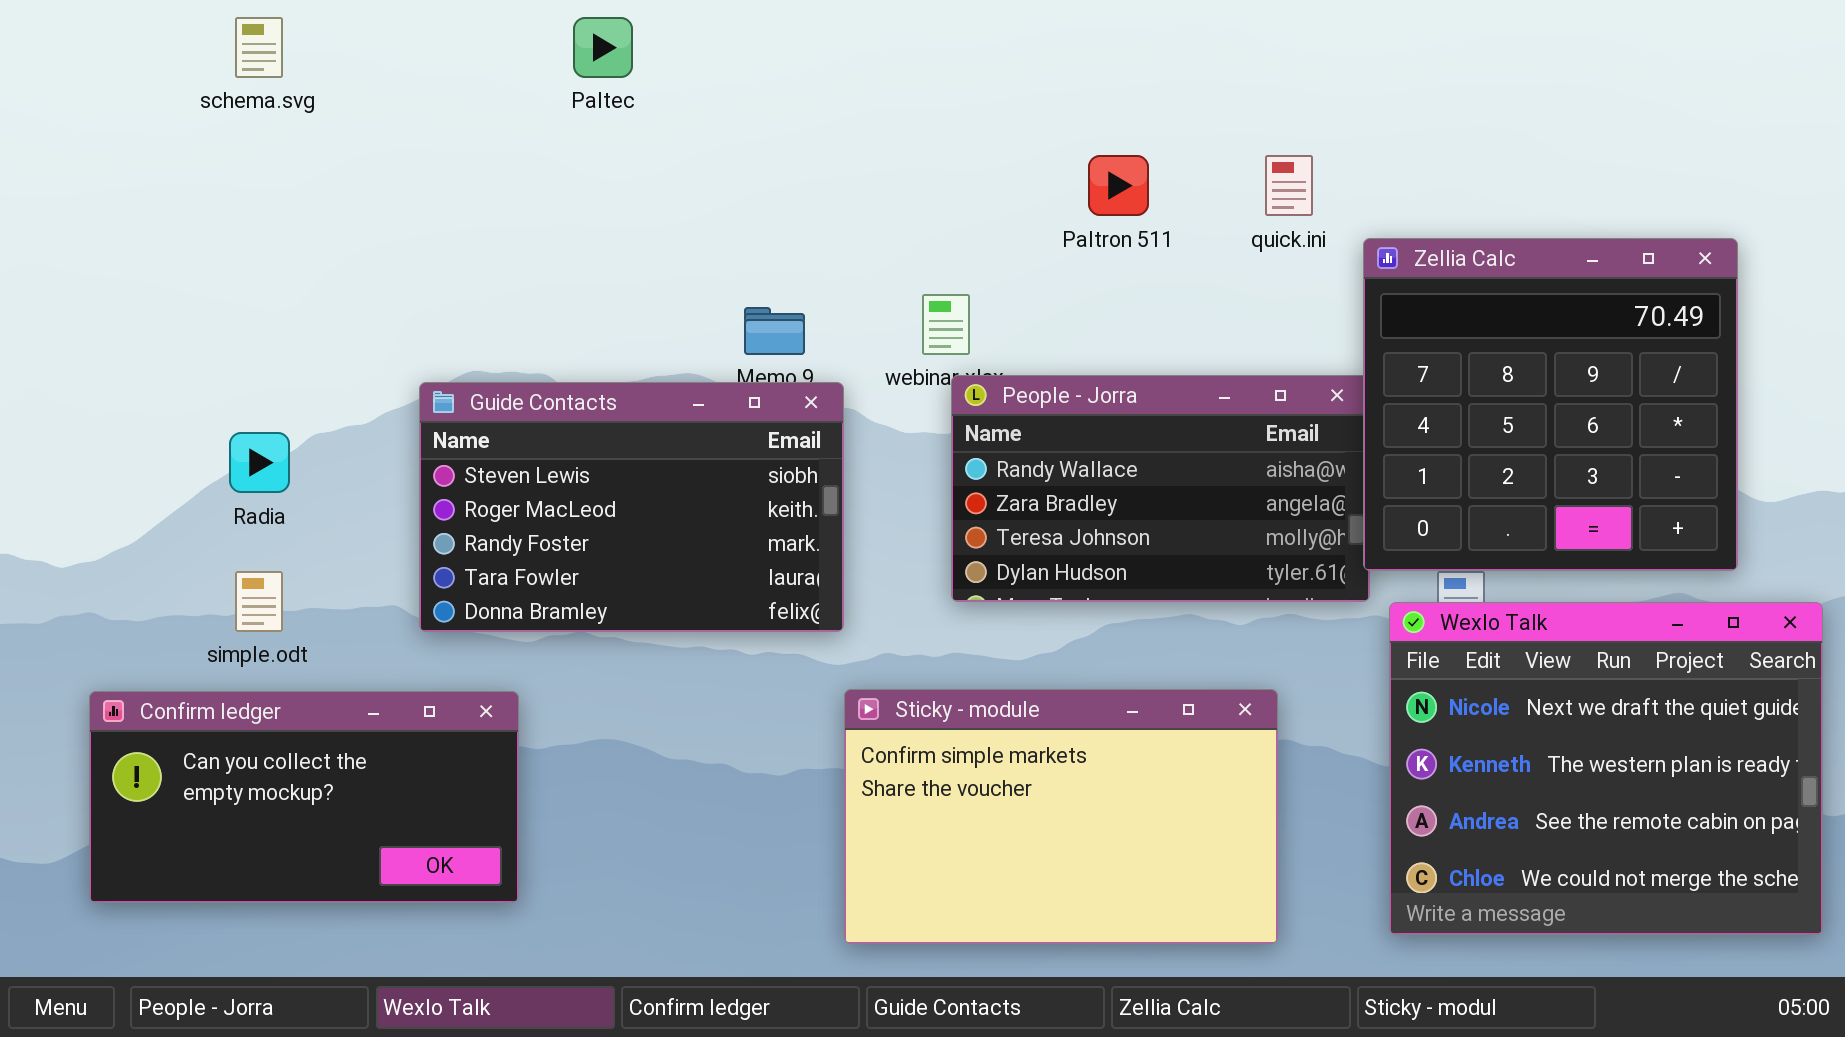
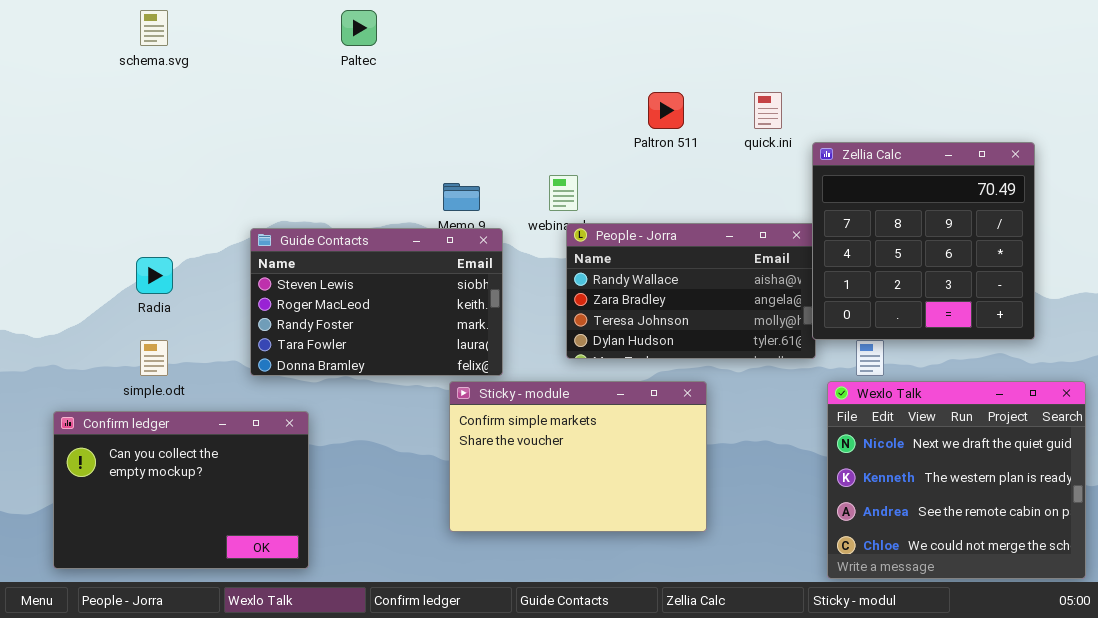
Wexlo Talk: [1389,602,1823,935] -> [827,381,1086,579], moved
Sticky - module: [844,689,1278,944] -> [449,381,707,532], moved
Confirm ledger: [89,691,519,903] -> [53,411,309,569], resized

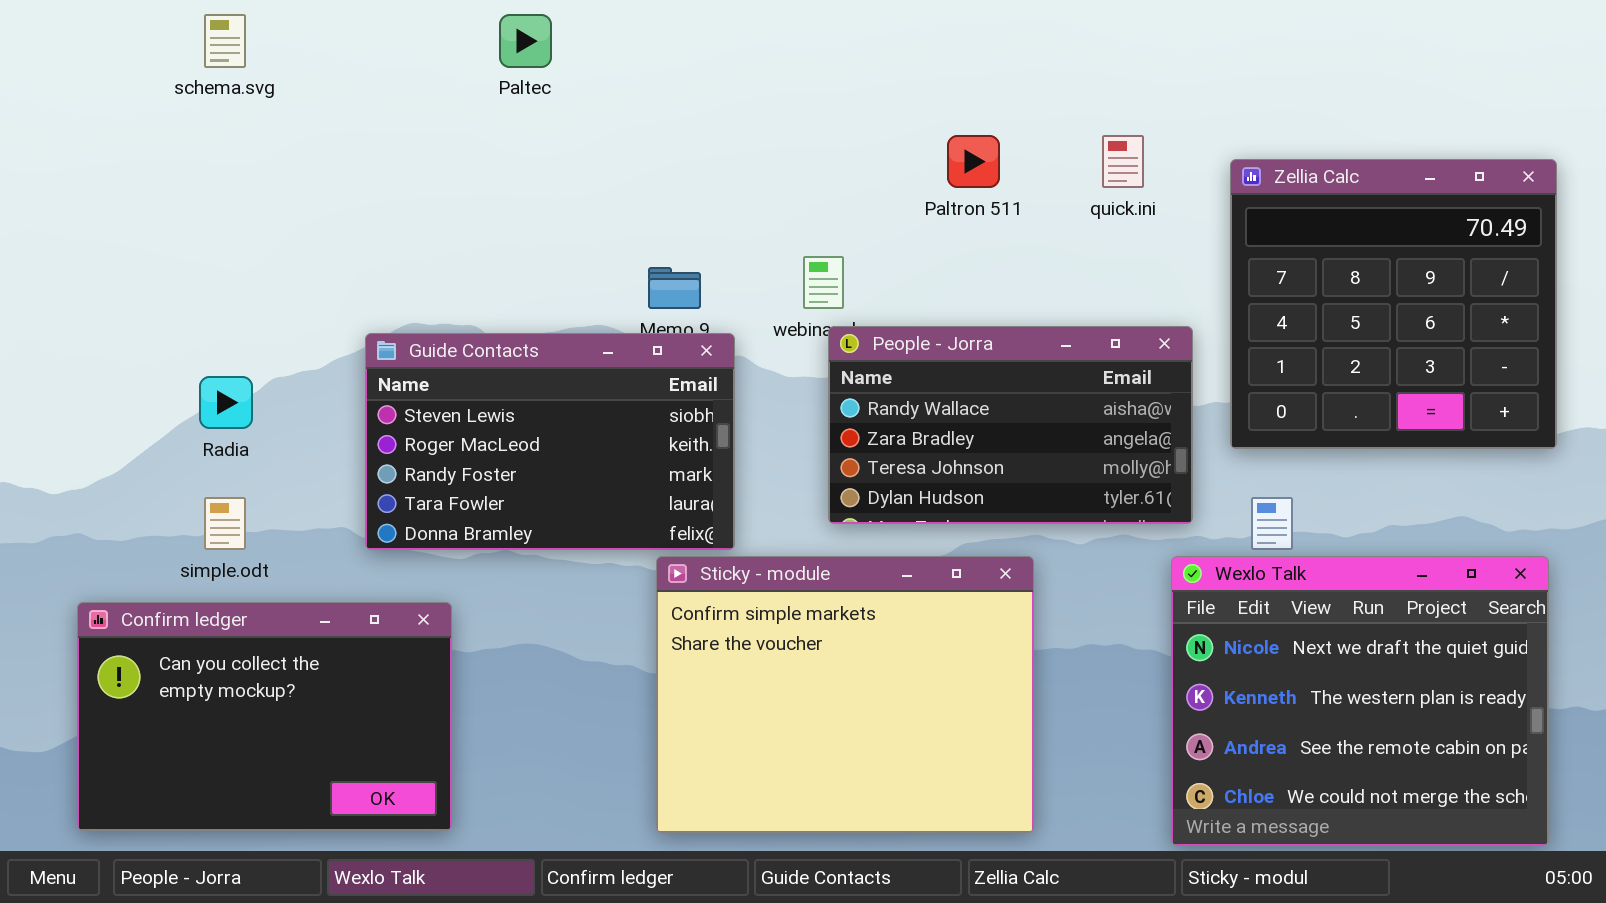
Zellia Calc: [812,142,1035,340] -> [1230,159,1557,449], moved
Sticky - module: [449,381,707,532] -> [656,556,1034,833], resized
Wexlo Talk: [827,381,1086,579] -> [1171,556,1549,846], moved

